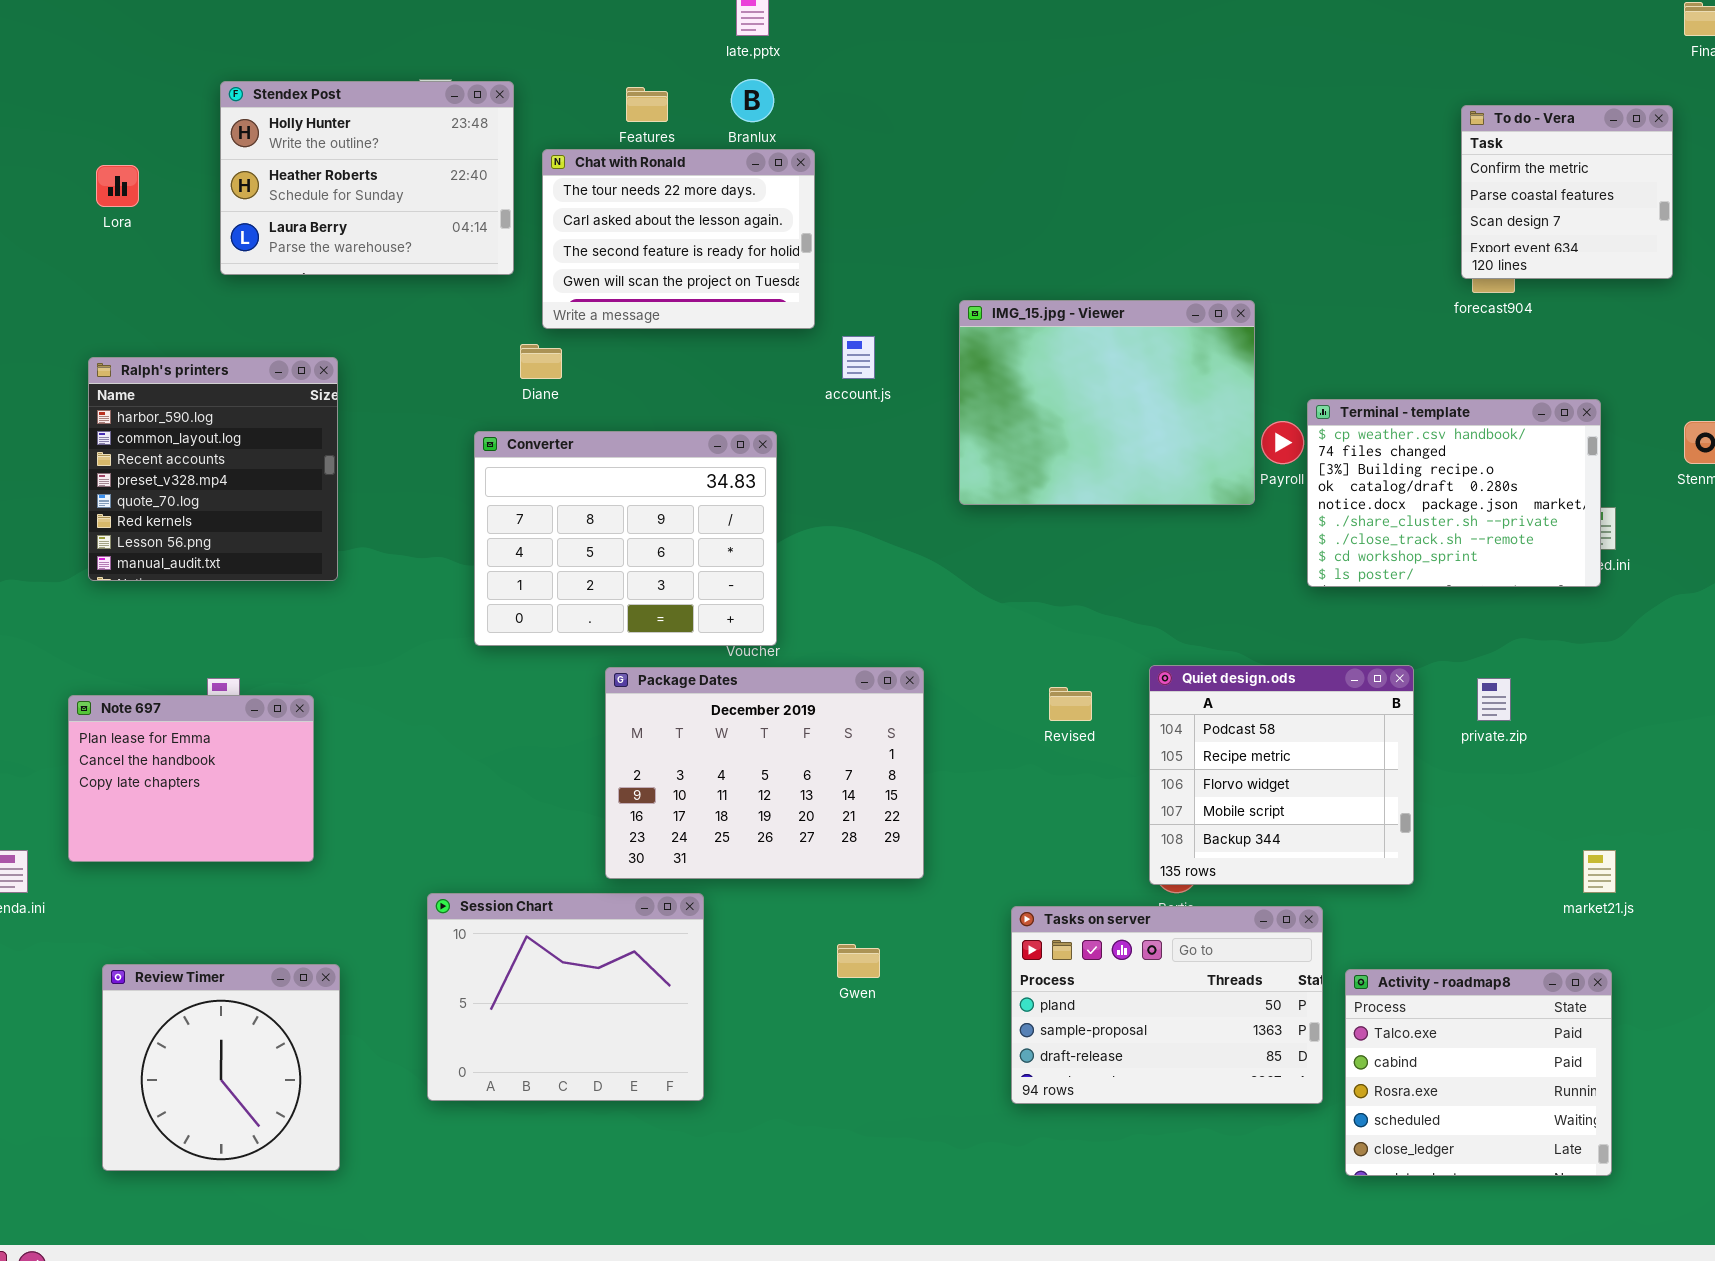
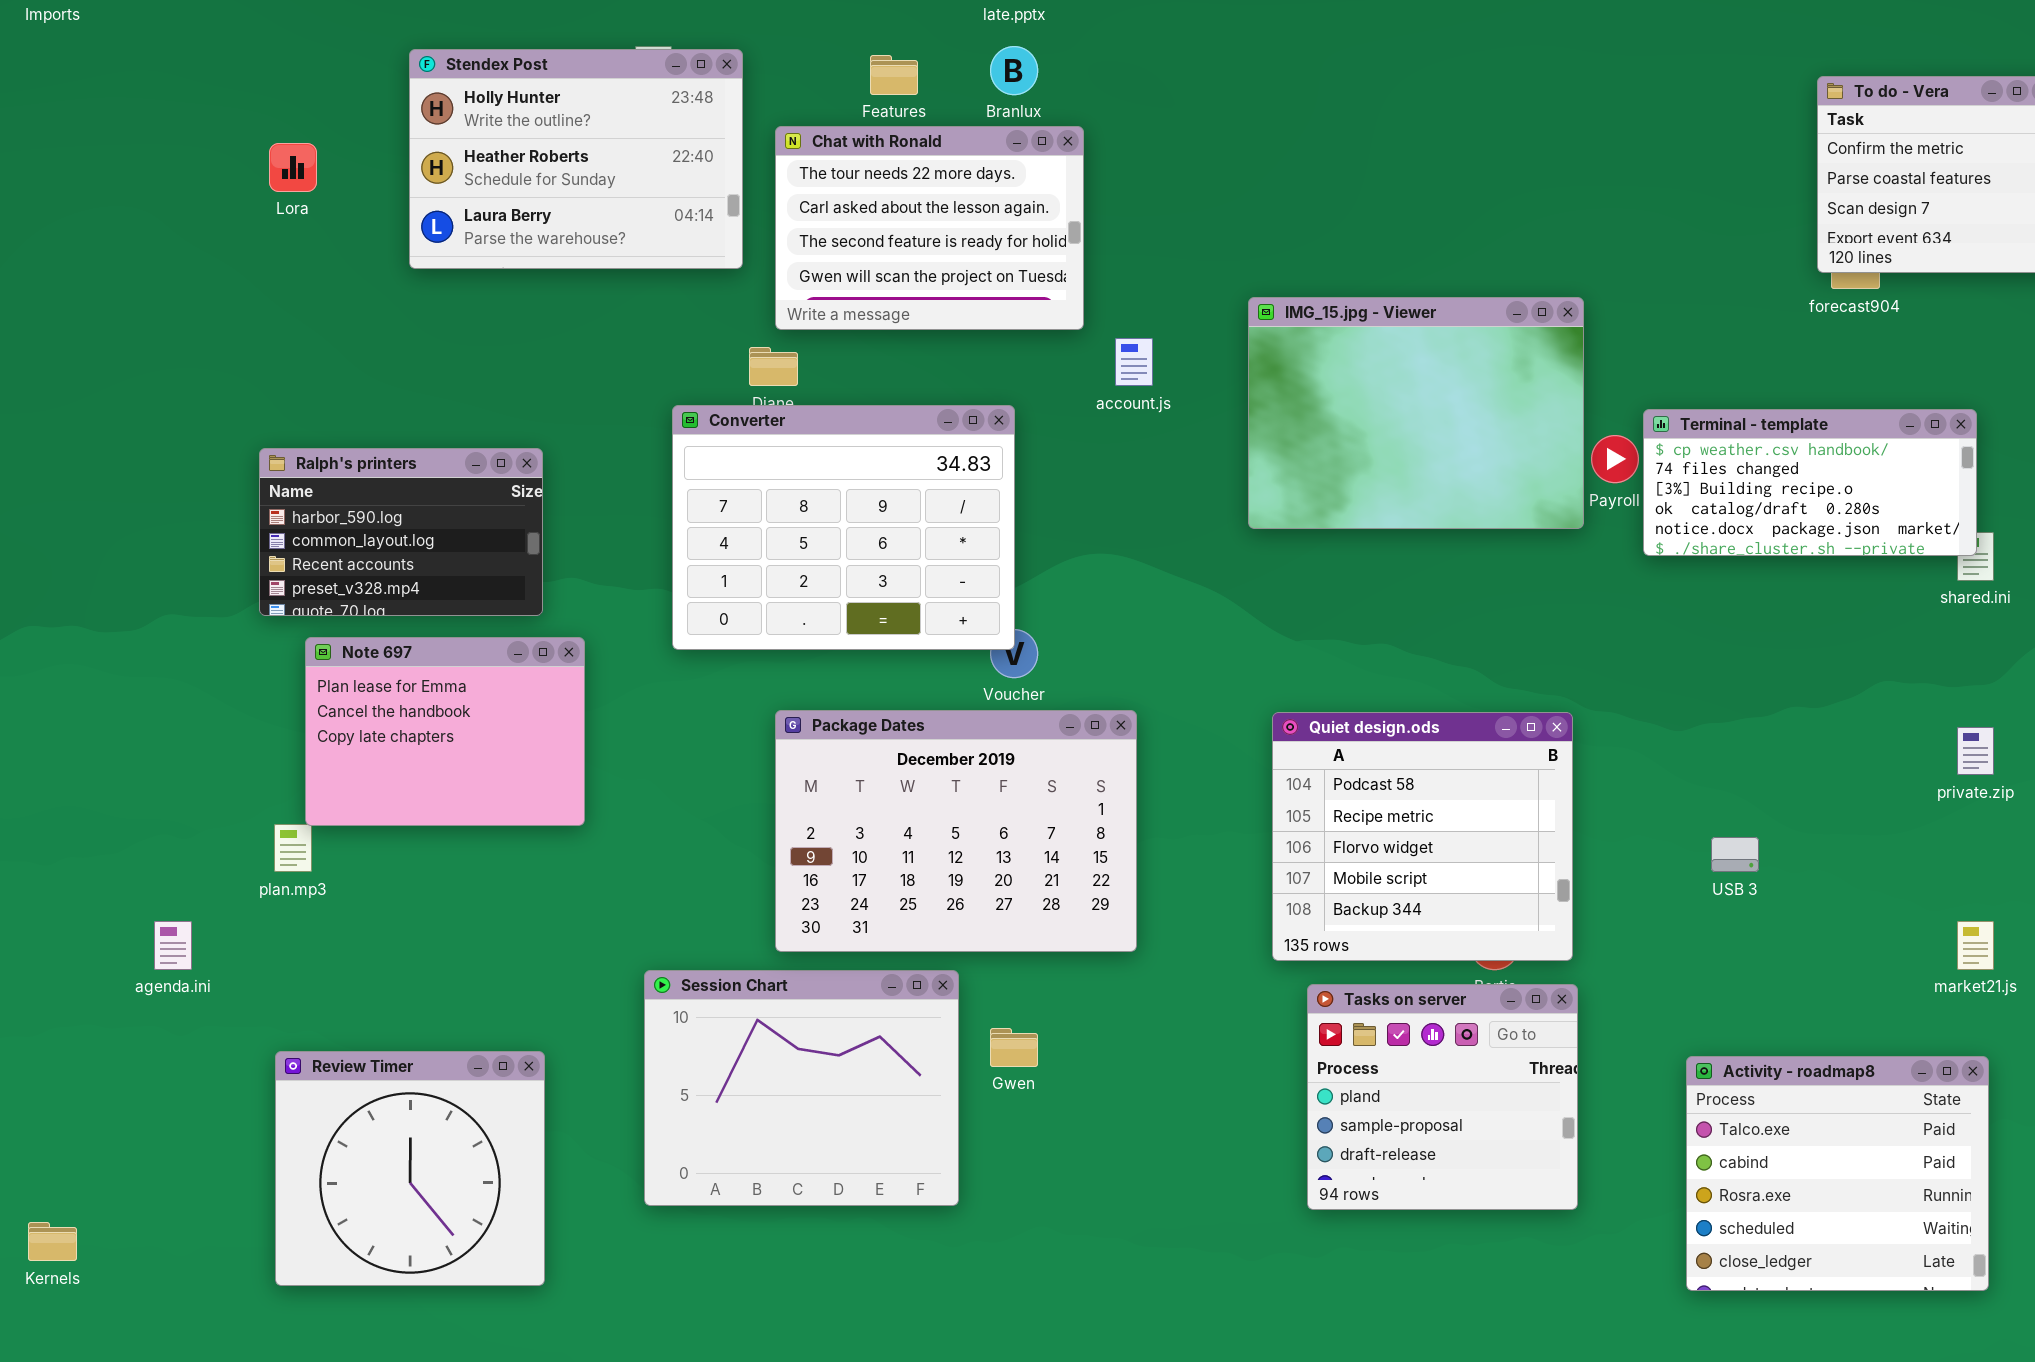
Ralph's printers: [88,357,338,581] -> [259,448,543,616], resized
Terminal - template: [1307,399,1601,587] -> [1643,409,1977,556], resized
Converter: [474,431,777,646] -> [672,405,1015,650], moved
Quiet design.ods: [1149,665,1414,885] -> [1272,712,1573,961], moved
Package Dates: [605,667,924,879] -> [775,710,1137,952], moved
private.zip: [1477,678,1511,721] -> [1957,727,1994,775], moved
Note 697: [68,695,314,862] -> [305,637,585,826], moved
Tasks on server: [1011,906,1323,1104] -> [1307,984,1578,1210], resized
Gwen: [837,944,880,978] -> [990,1028,1038,1067], moved

